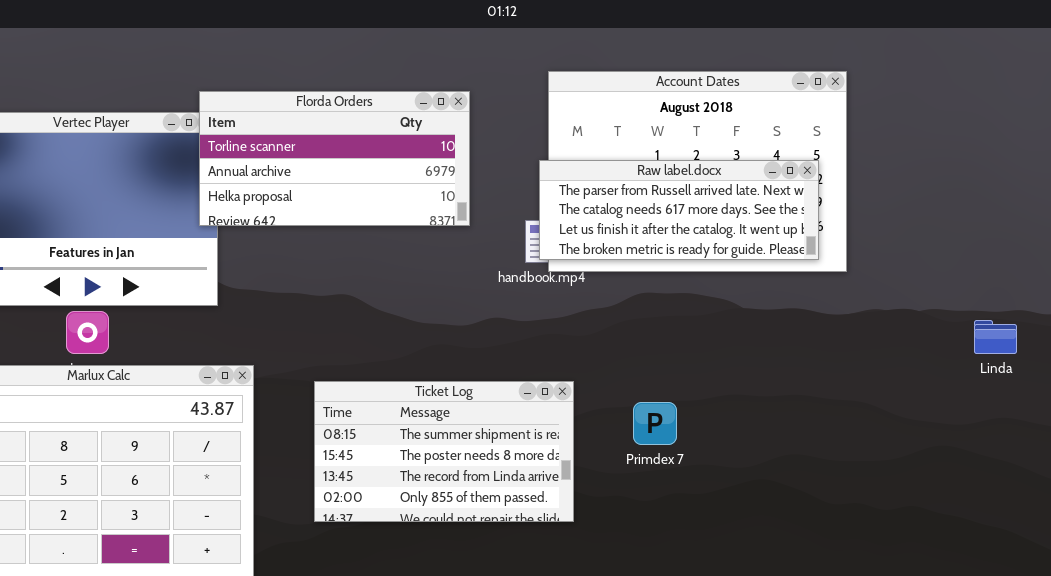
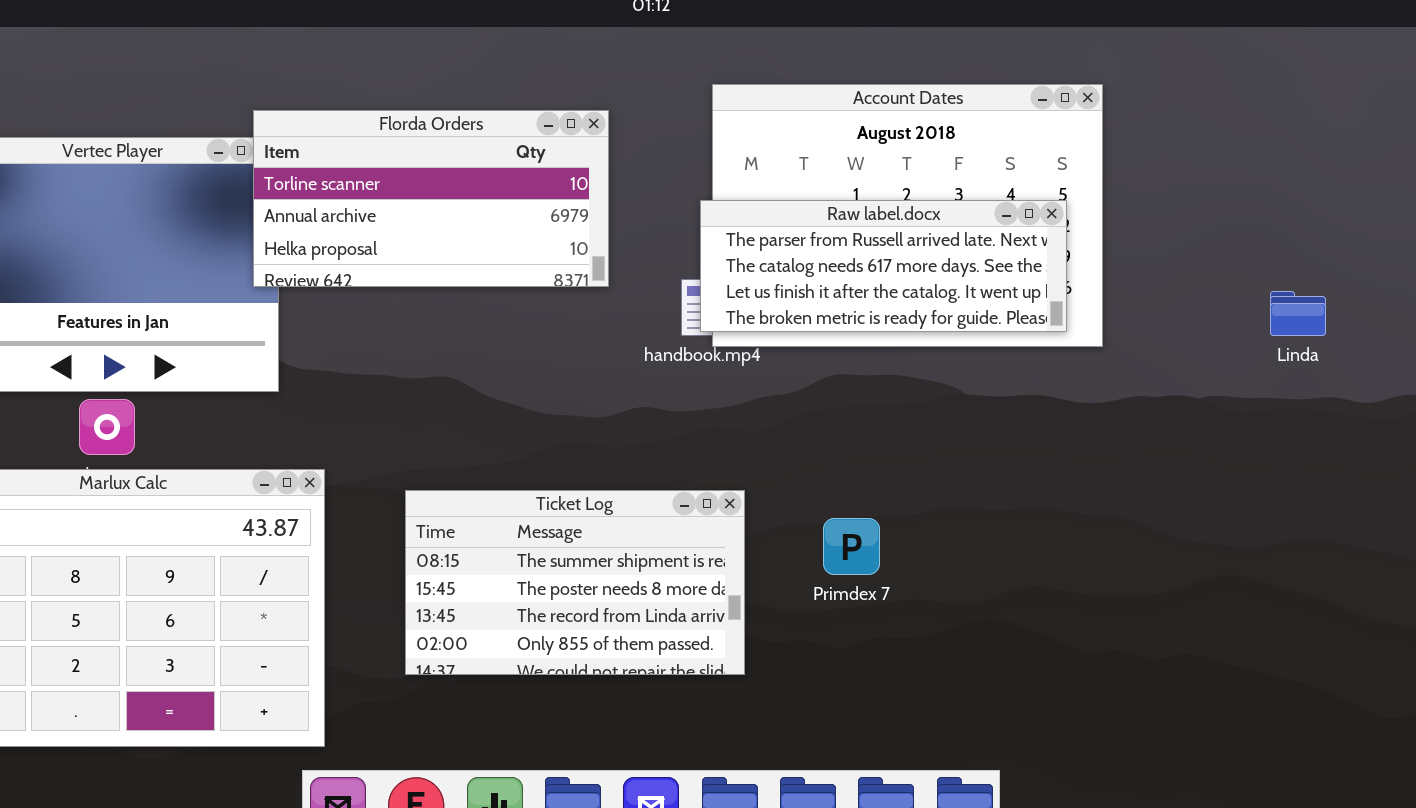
Linda: [974,320,1017,354] -> [1270,291,1326,336], moved

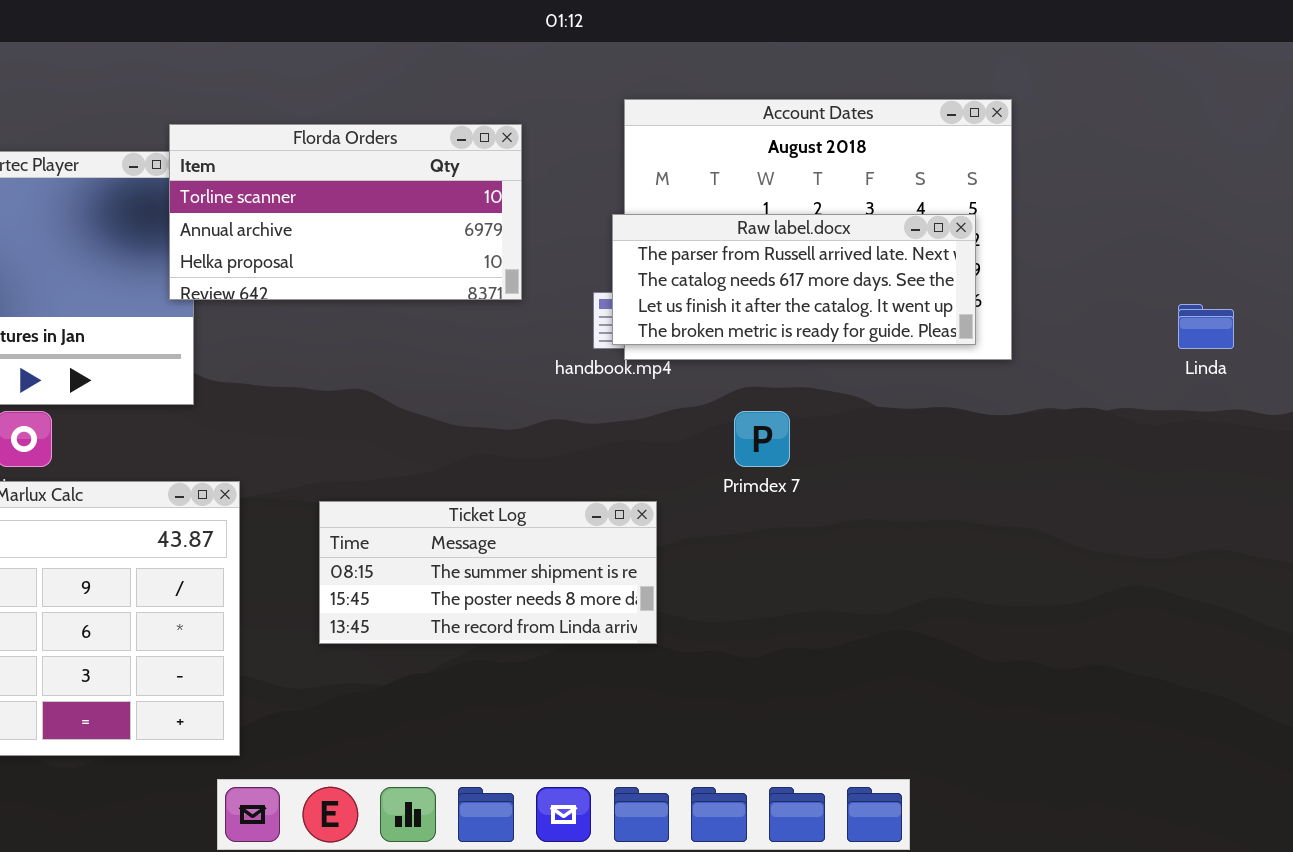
Ticket Log: [405,490,745,675] -> [319,501,657,644], resized
Primdex 7: [823,518,880,575] -> [734,411,790,467], moved

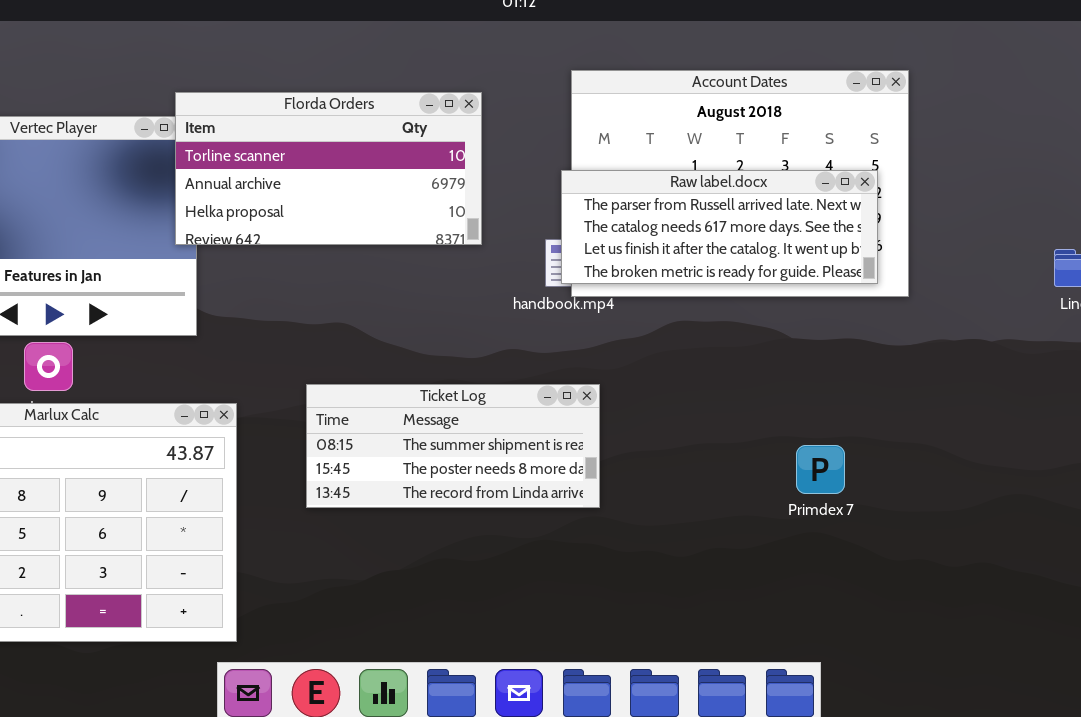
Primdex 7: [734,411,790,467] -> [796,445,845,494], moved
Ticket Log: [319,501,657,644] -> [306,384,600,508], moved

